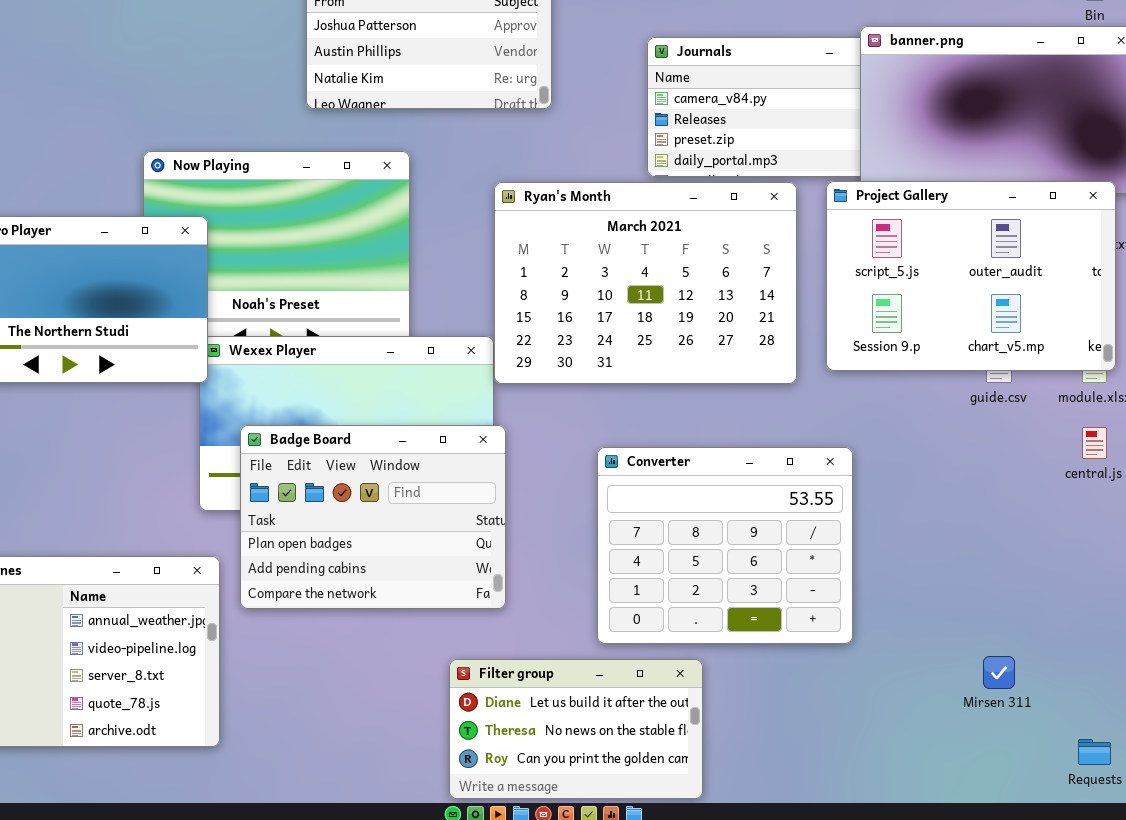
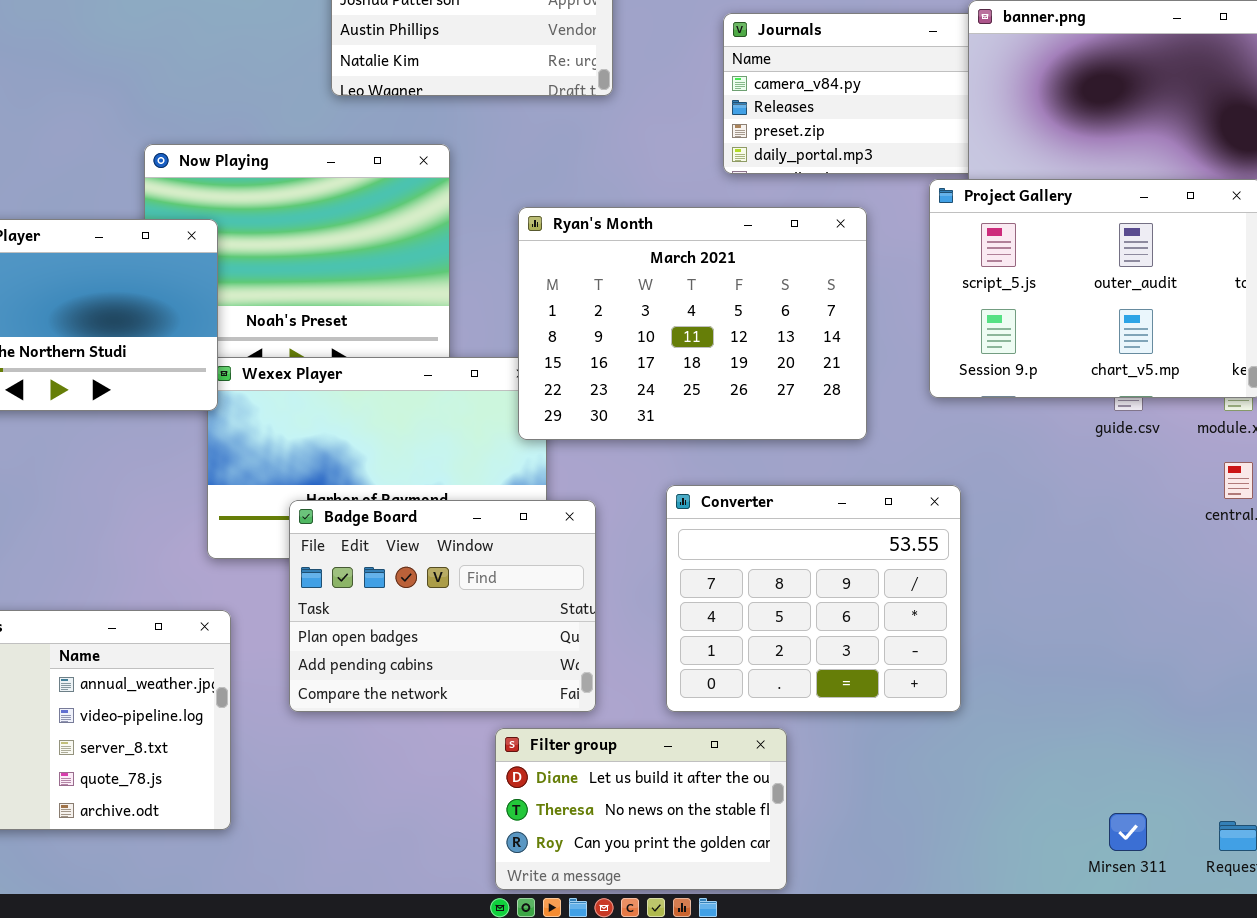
Ryan's Month: [494,182,797,384] -> [518,207,867,440], moved
Badge Board: [240,425,506,609] -> [289,500,596,712], moved
Mirsen 311: [983,656,1015,689] -> [1109,813,1147,851], moved

